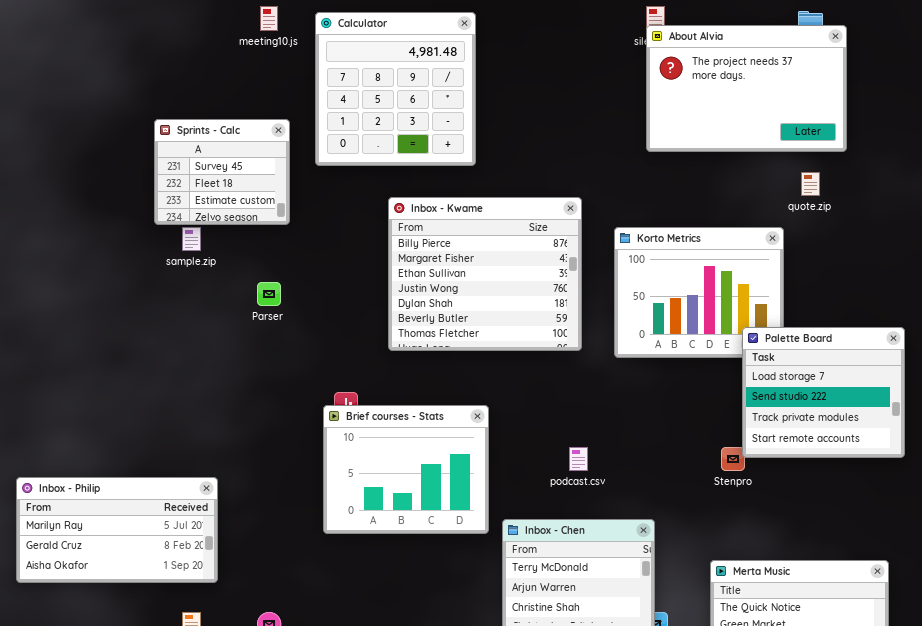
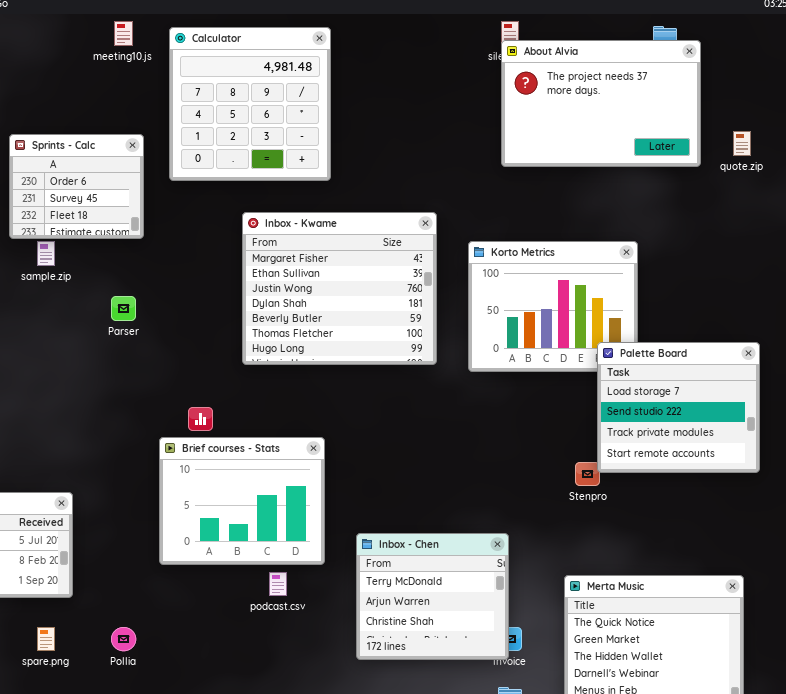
Sprints - Calc: [154,119,290,225] -> [9,134,144,239], scrolled up 1 row
quote.zip: [801,172,820,196] -> [733,131,751,156], moved
Inbox - Kwame: [388,197,582,351] -> [242,212,437,365], scrolled down 1 row
Brief courses - Stats: [323,405,489,534] -> [159,437,325,565], moved
podcast.csv: [569,447,588,471] -> [269,572,287,596], moved

